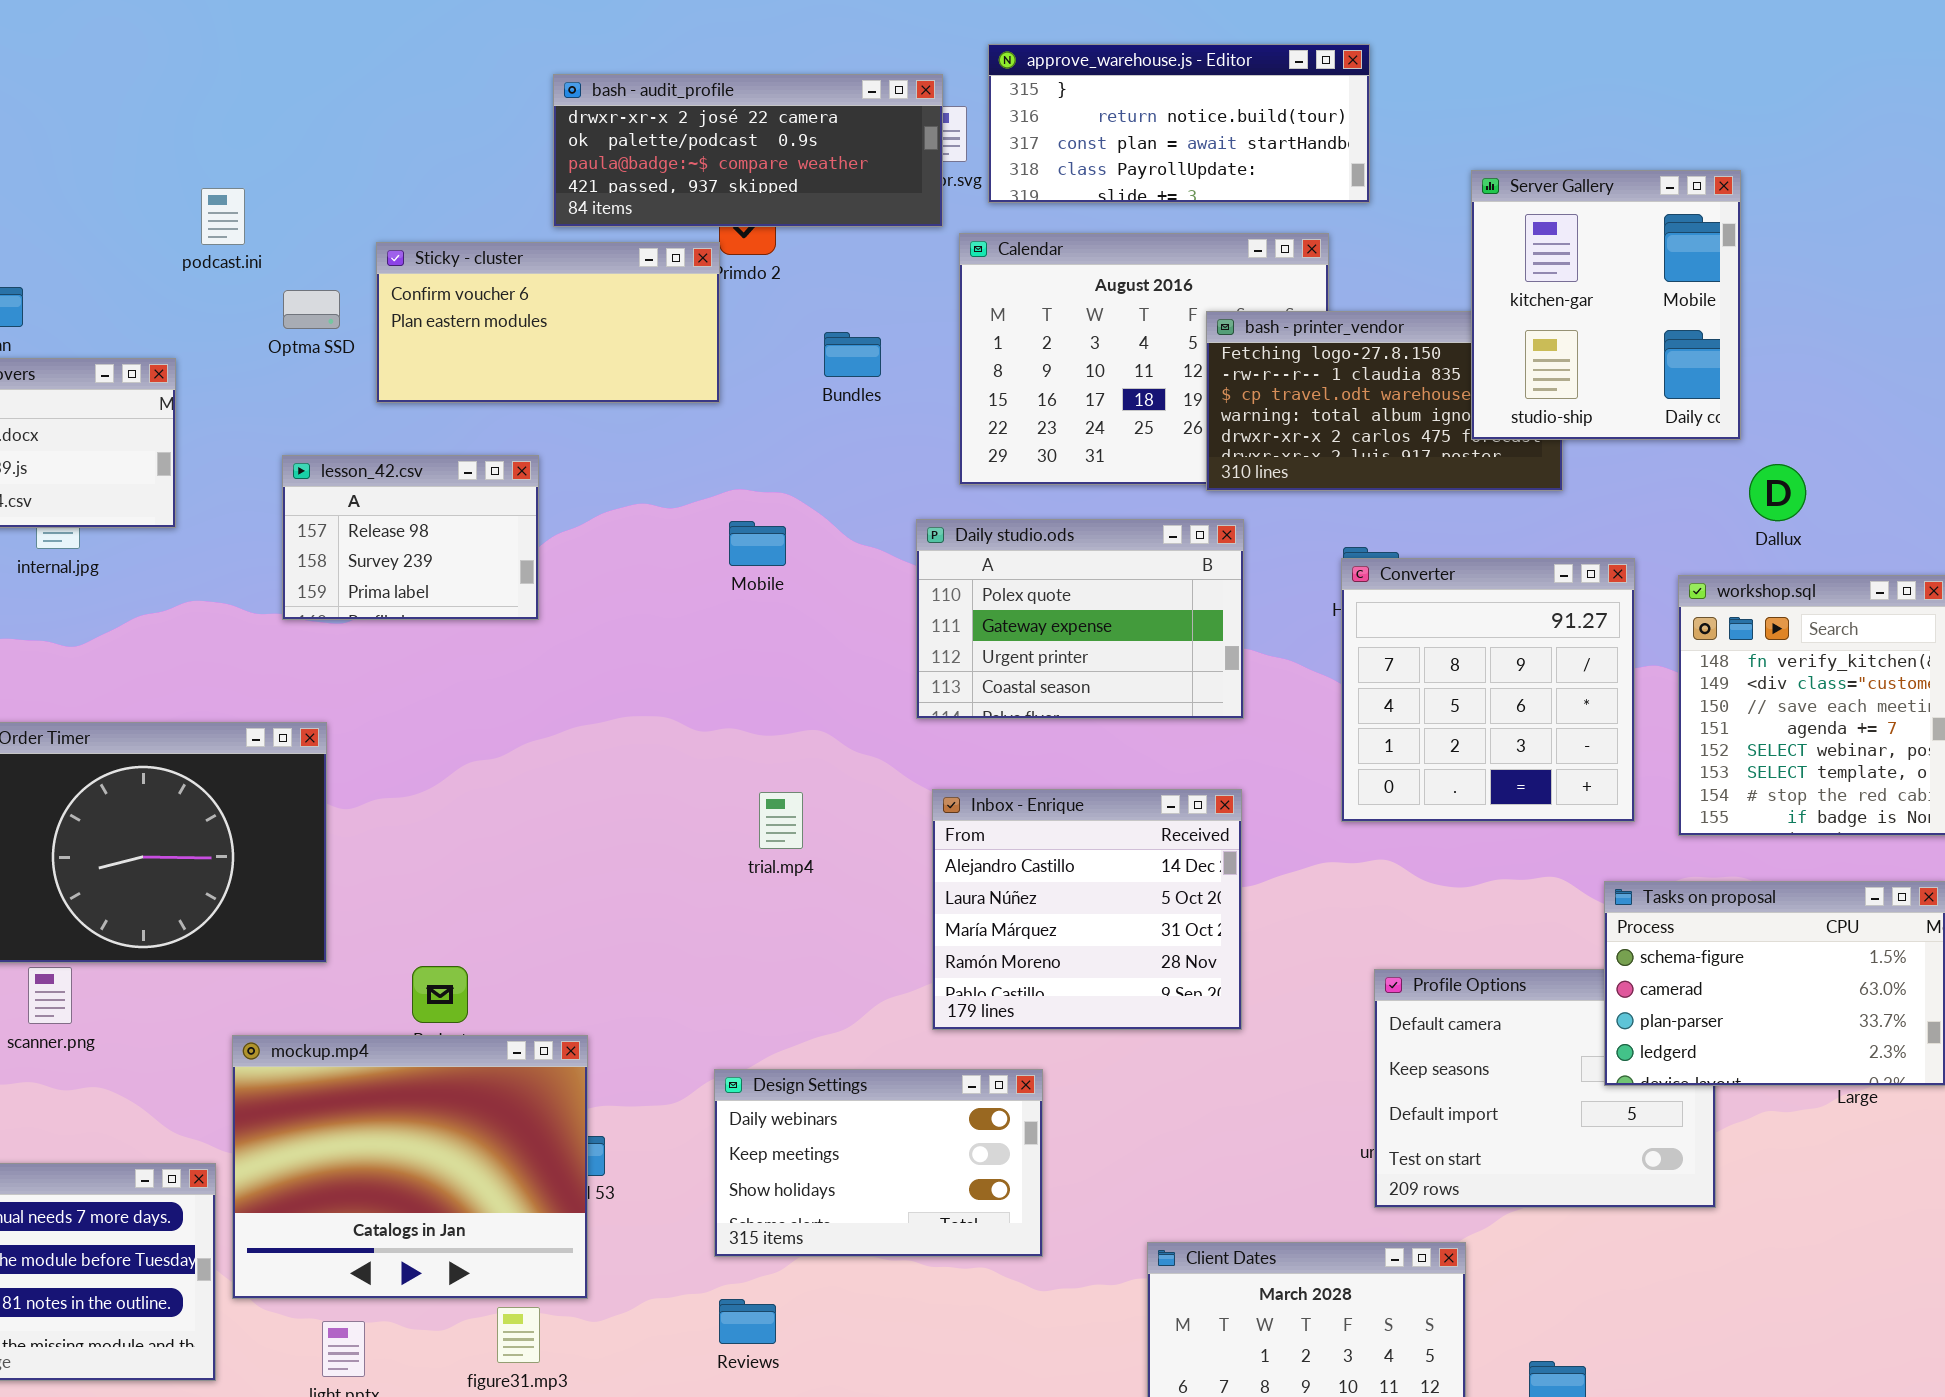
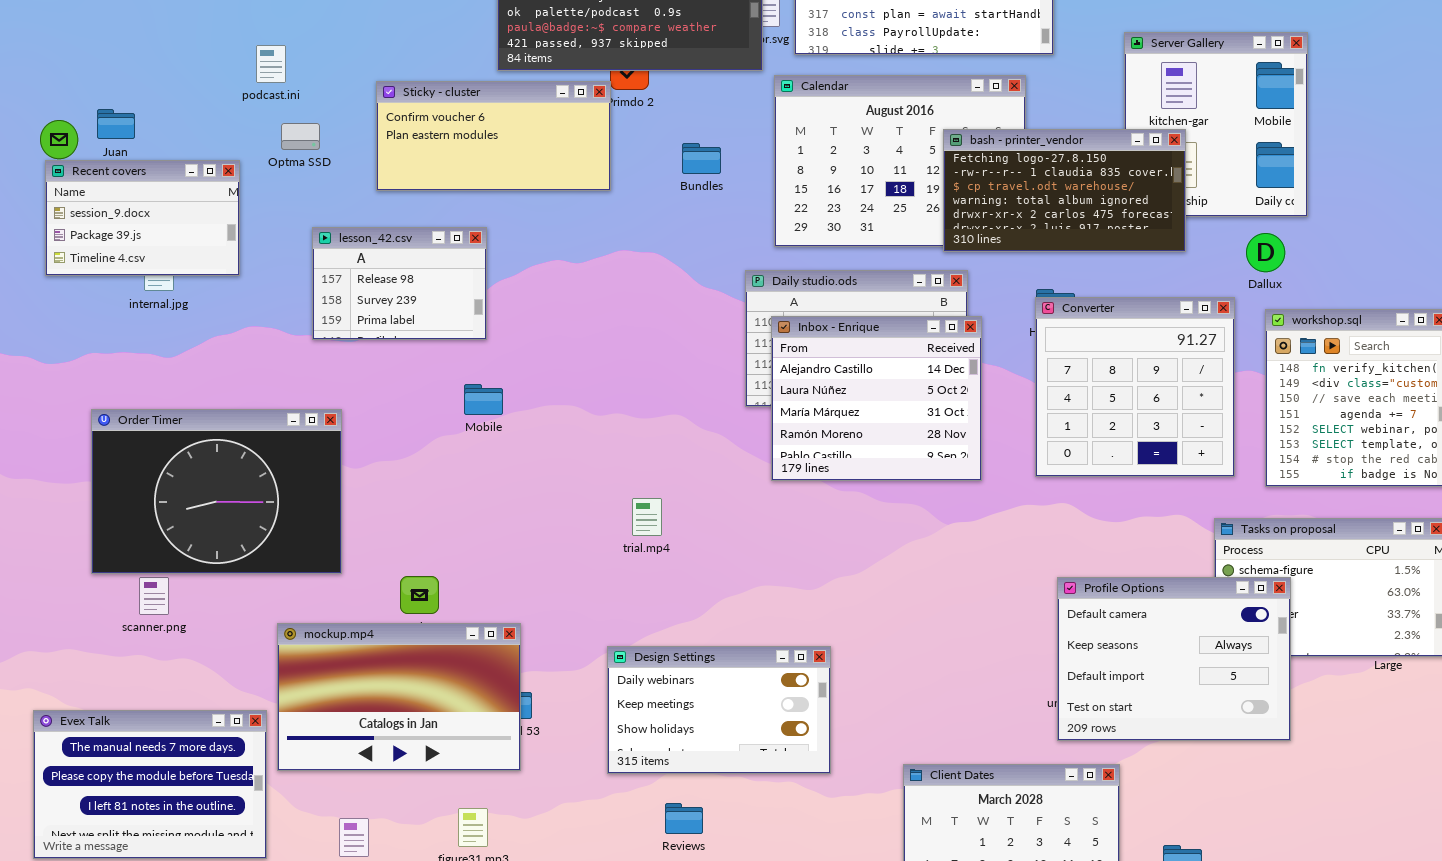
Optma SSD: [283,290,340,329] -> [281,123,320,150], moved
bash - printer_vendor: [1206,311,1563,491] -> [943,129,1186,252], raised
Dallux: [1749,464,1806,521] -> [1246,233,1285,272], moved
Mobile: [729,521,786,566] -> [464,384,503,415], moved
Inbox - Enrique: [932,789,1242,1030] -> [771,316,982,481], moved
trial.mp4: [759,792,803,849] -> [632,498,662,536], moved
Profile Options: [1374,969,1716,1208] -> [1057,577,1291,741], raised
mockup.mp4: [232,1035,588,1299] -> [277,623,521,771], resized
Reviews: [719,1299,776,1344] -> [665,803,703,834], moved

